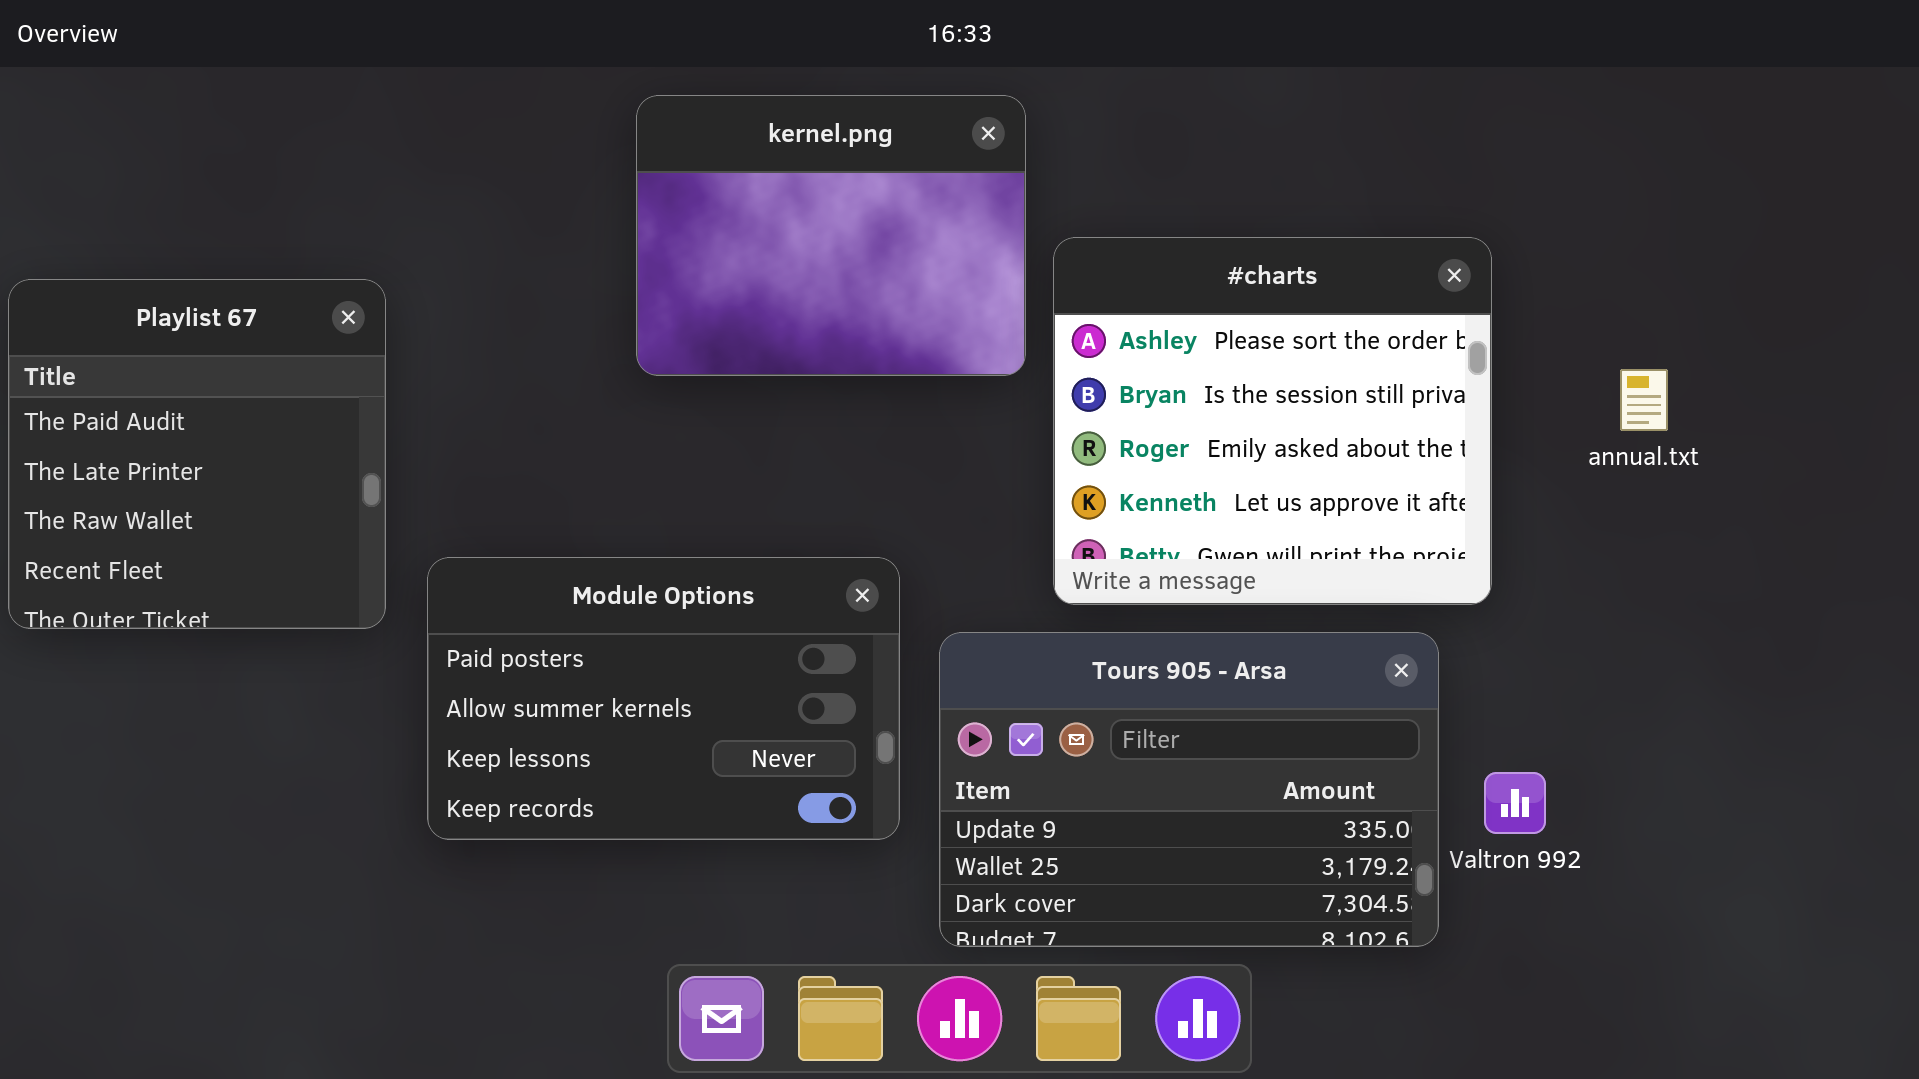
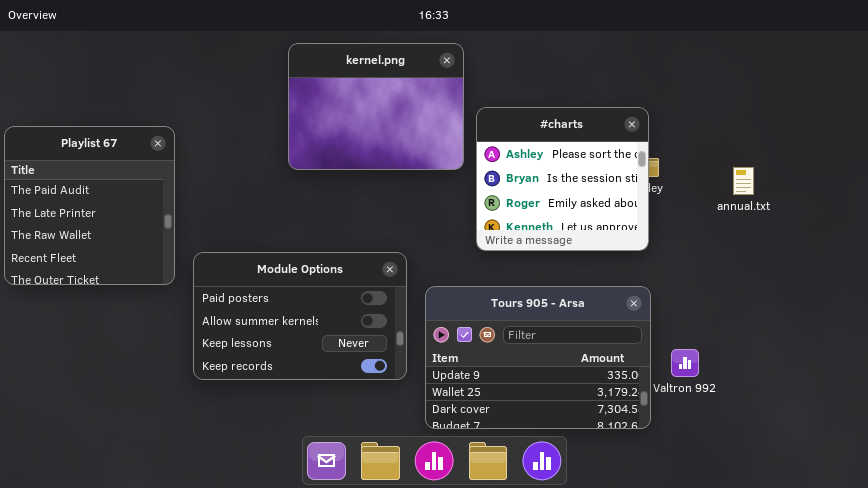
#charts: [1053,237,1492,605] -> [476,107,649,251], resized

